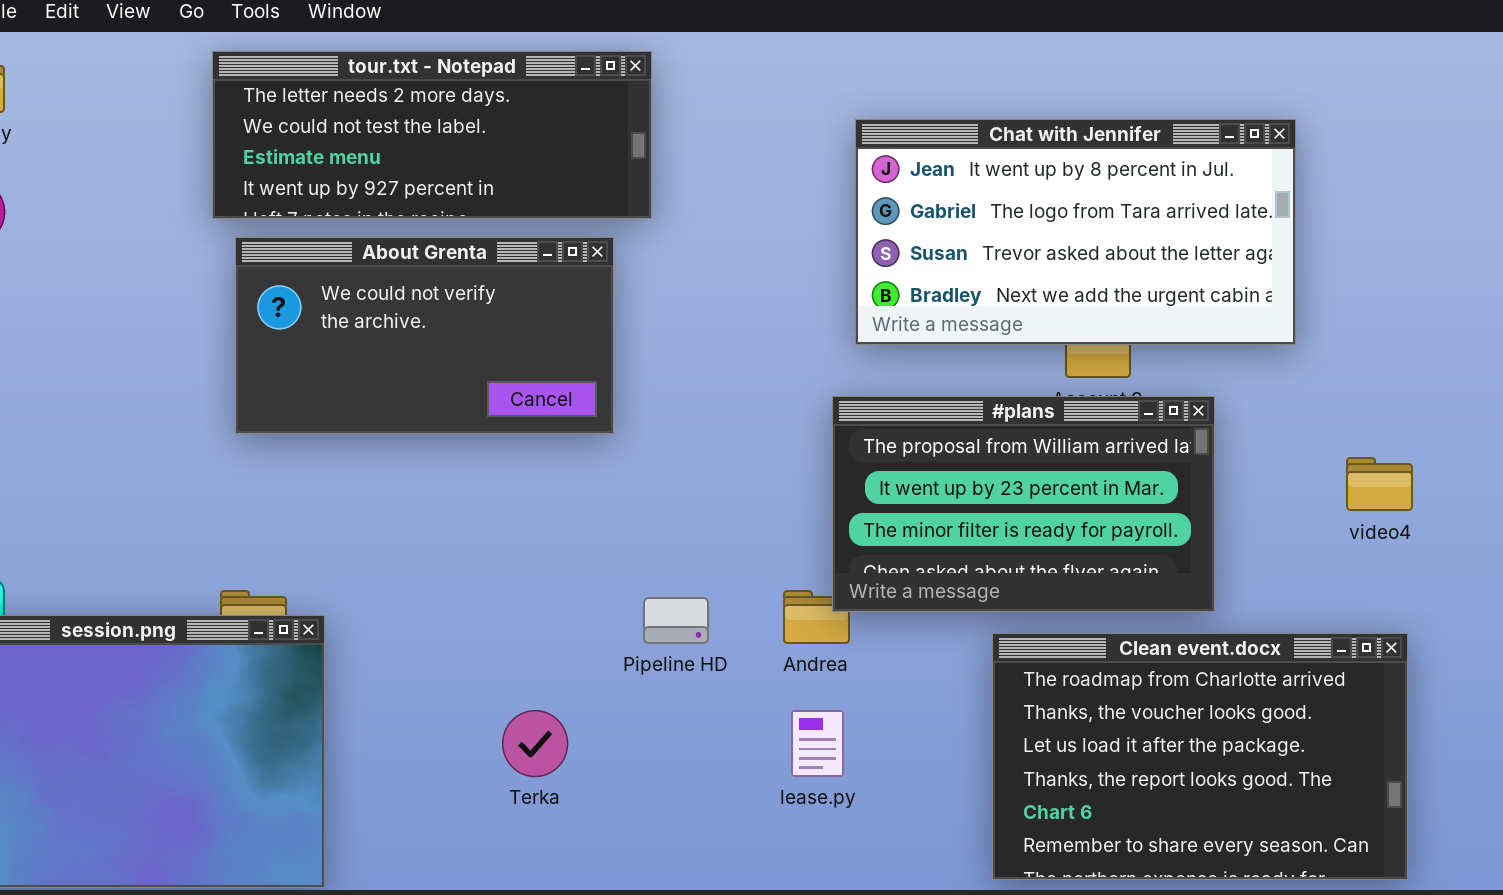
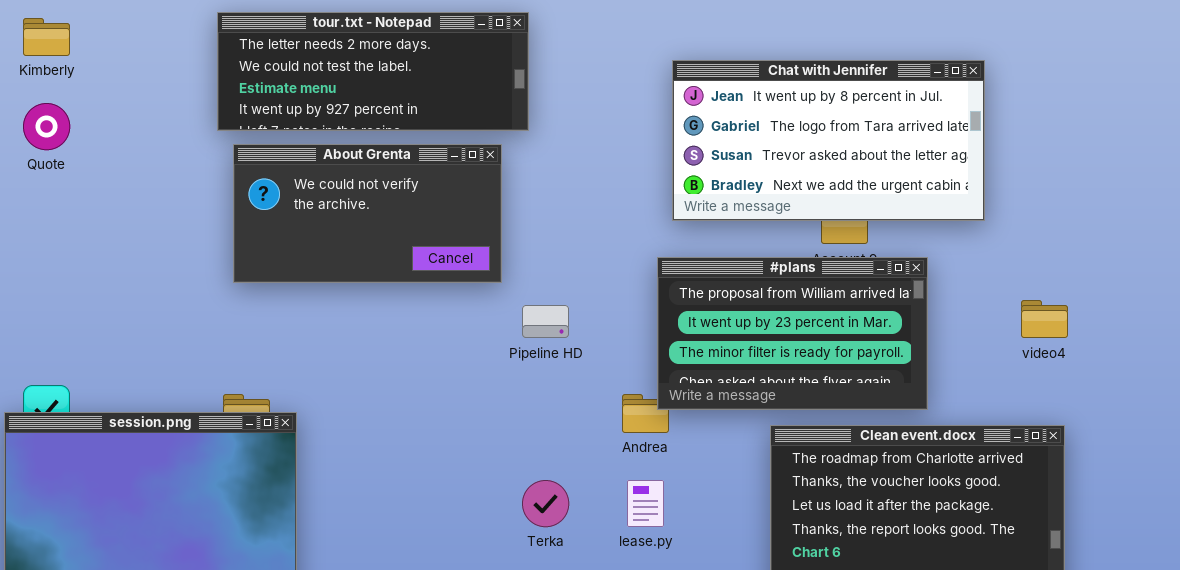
Pipeline HD: [643,597,709,644] -> [522,305,569,338], moved
Terka: [502,710,568,777] -> [522,480,569,527], moved

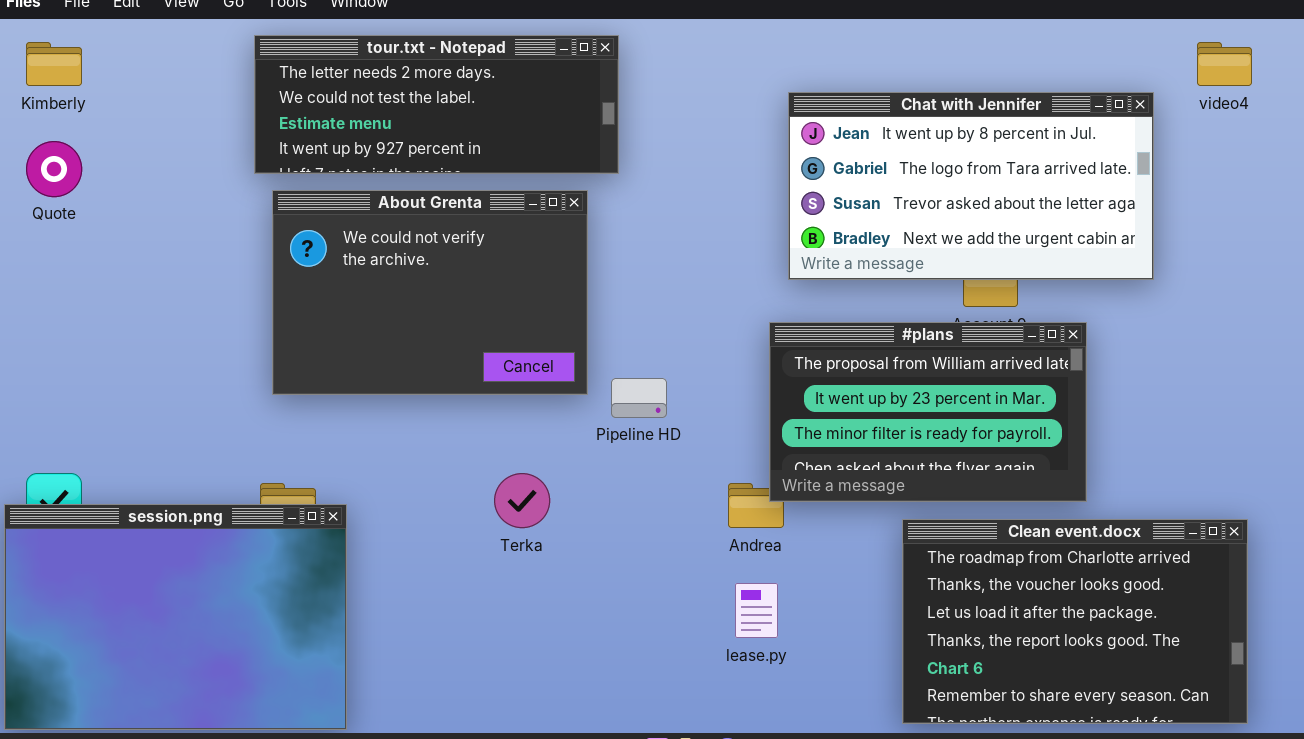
About Grenta: [233,144,502,283] -> [272,190,588,395], resized
video4: [1021,300,1068,338] -> [1197,42,1252,86], moved
Terka: [522,480,569,527] -> [494,473,550,528], moved

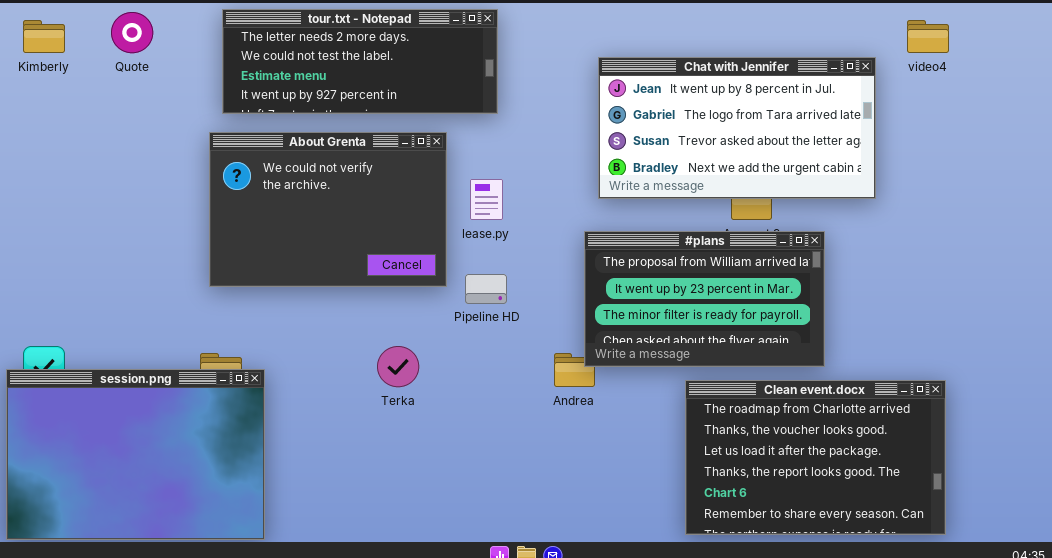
tour.txt - Notepad: [254,35,619,174] -> [222,9,498,114], moved
Quote: [26,141,82,197] -> [111,12,153,53], moved
lease.py: [735,583,778,638] -> [470,179,503,220], moved

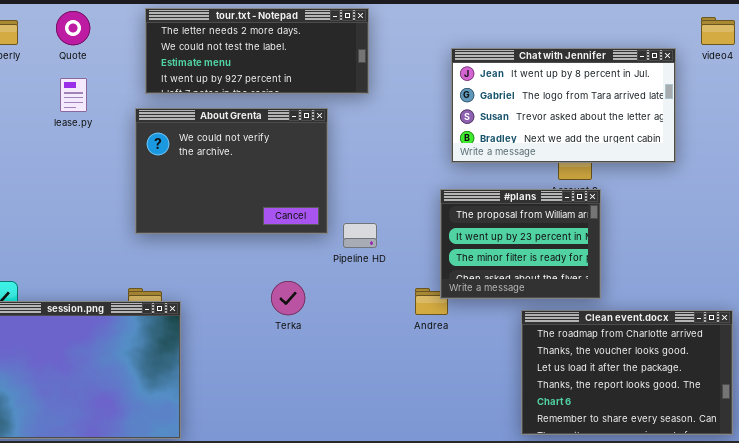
lease.py: [470,179,503,220] -> [60,78,87,112], moved
#plans: [584,231,825,367] -> [440,189,601,299], resized

